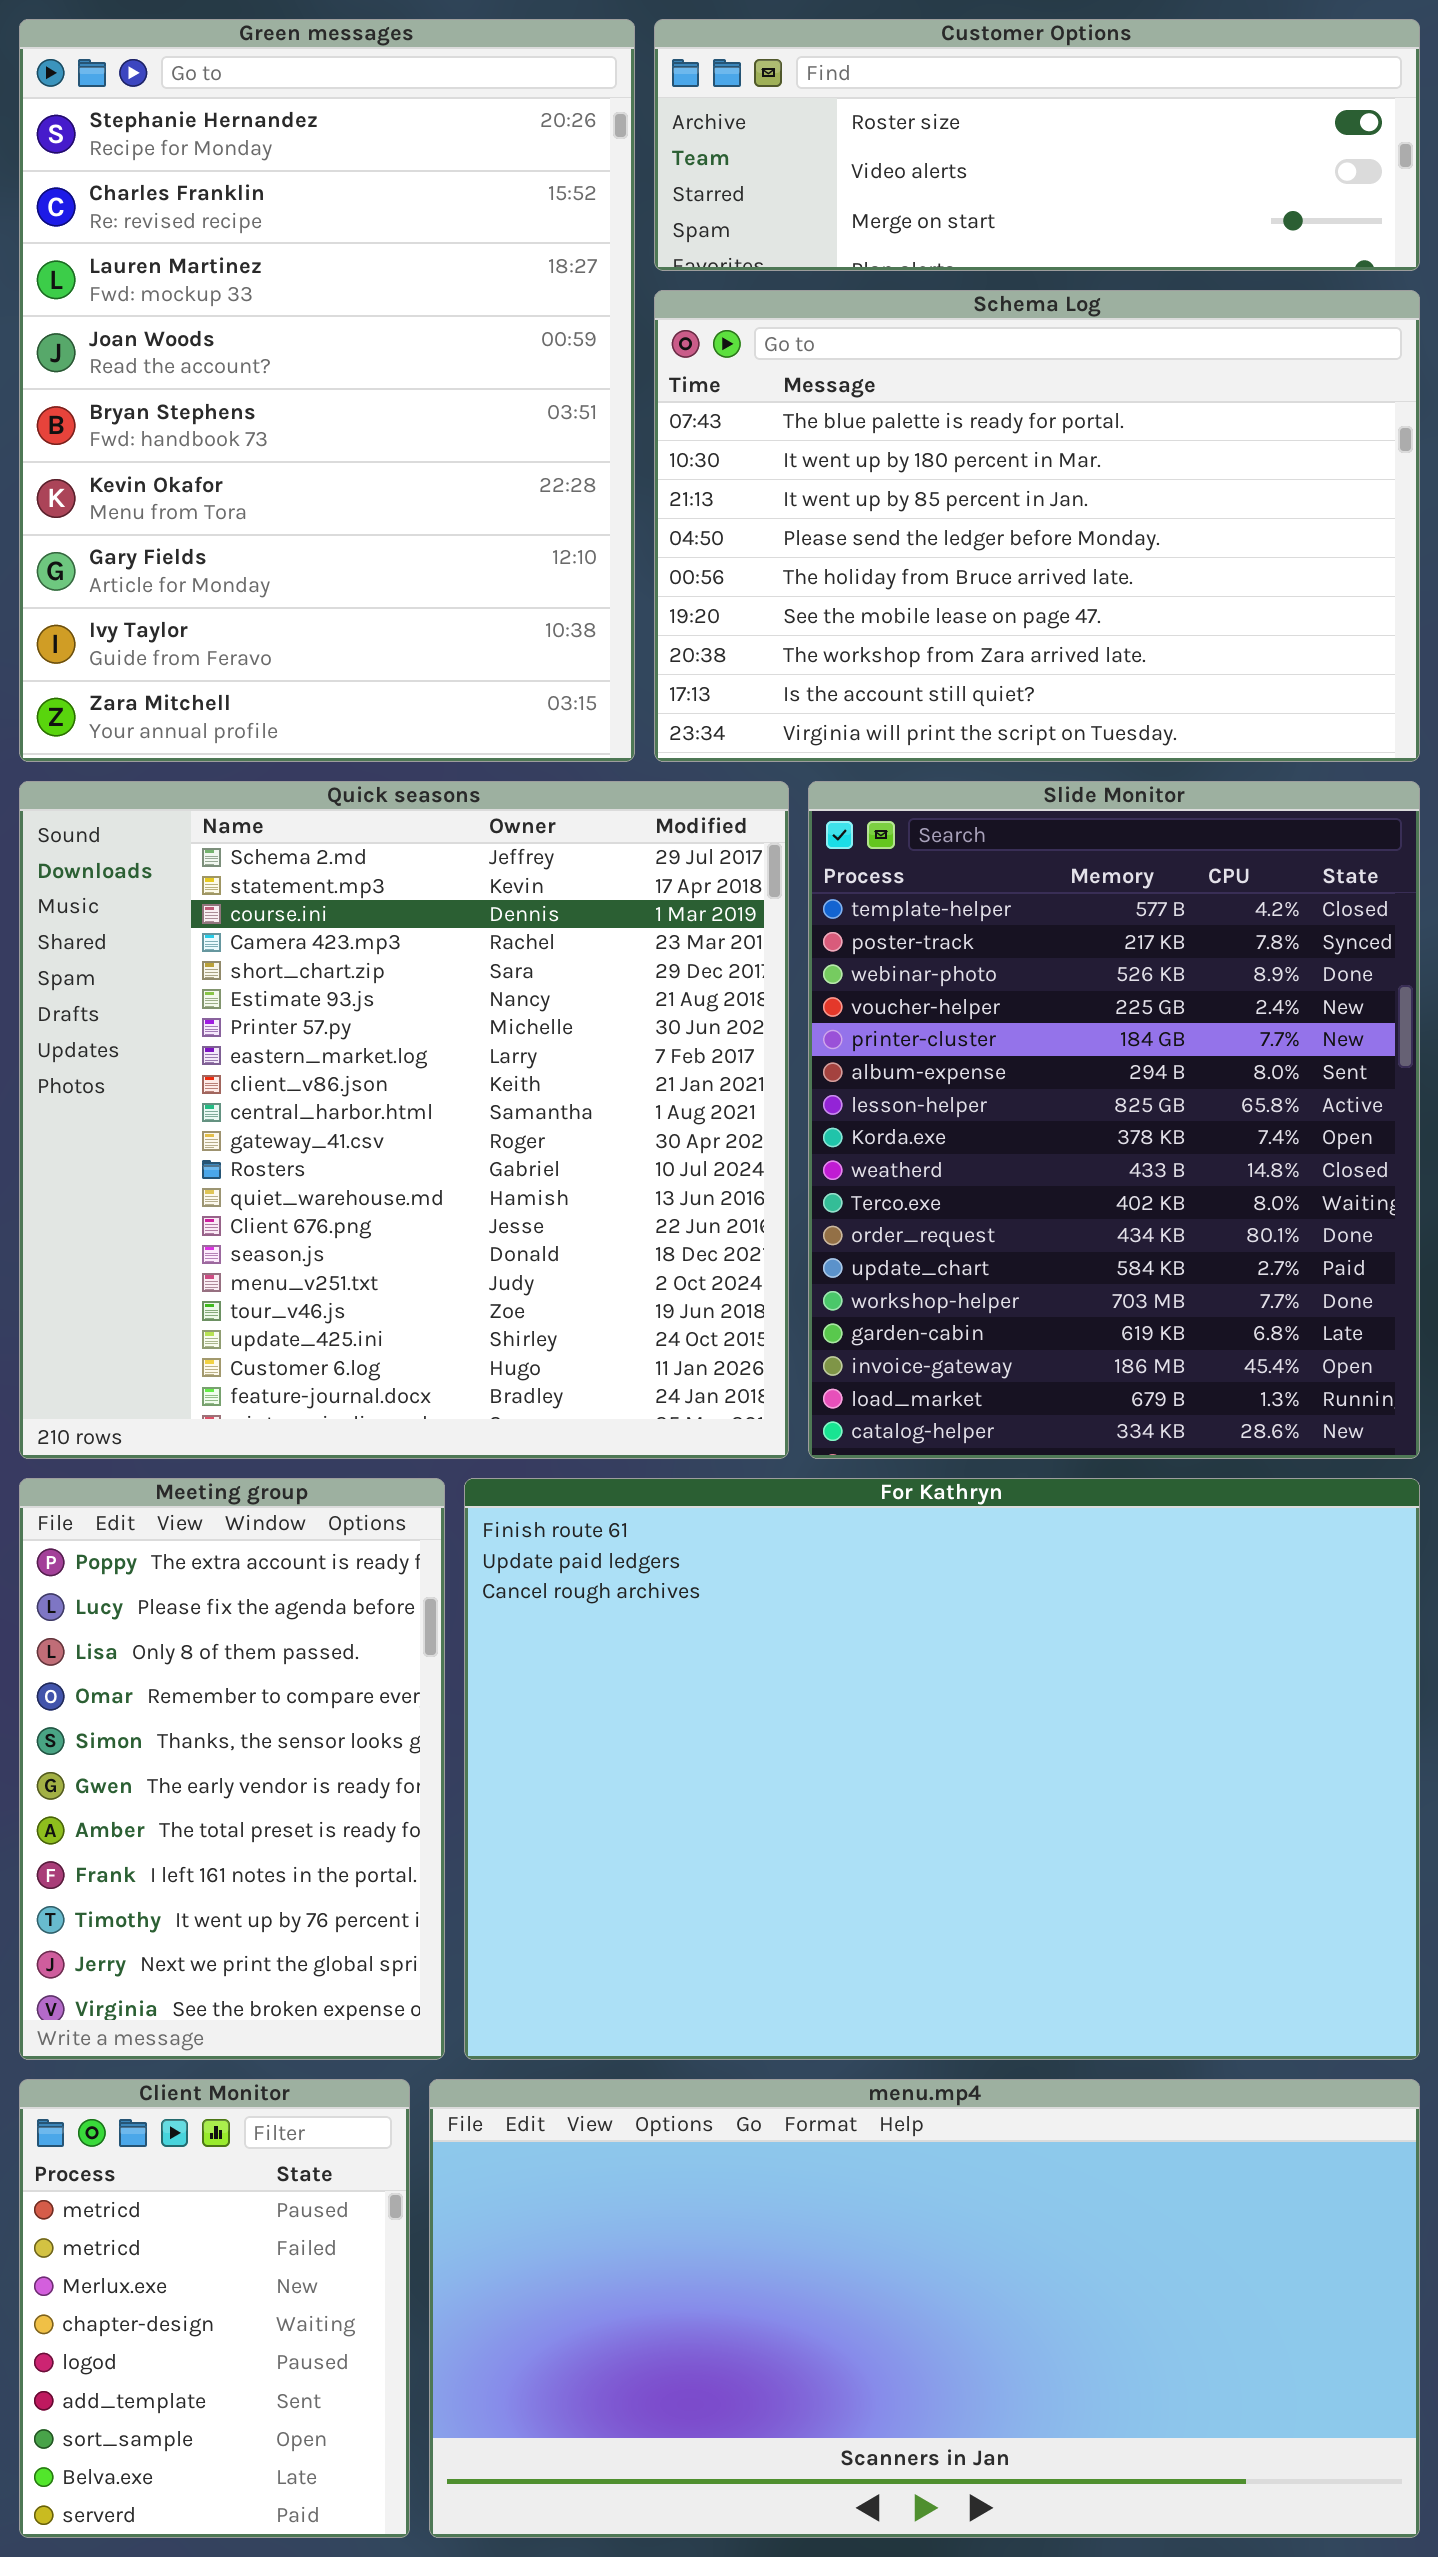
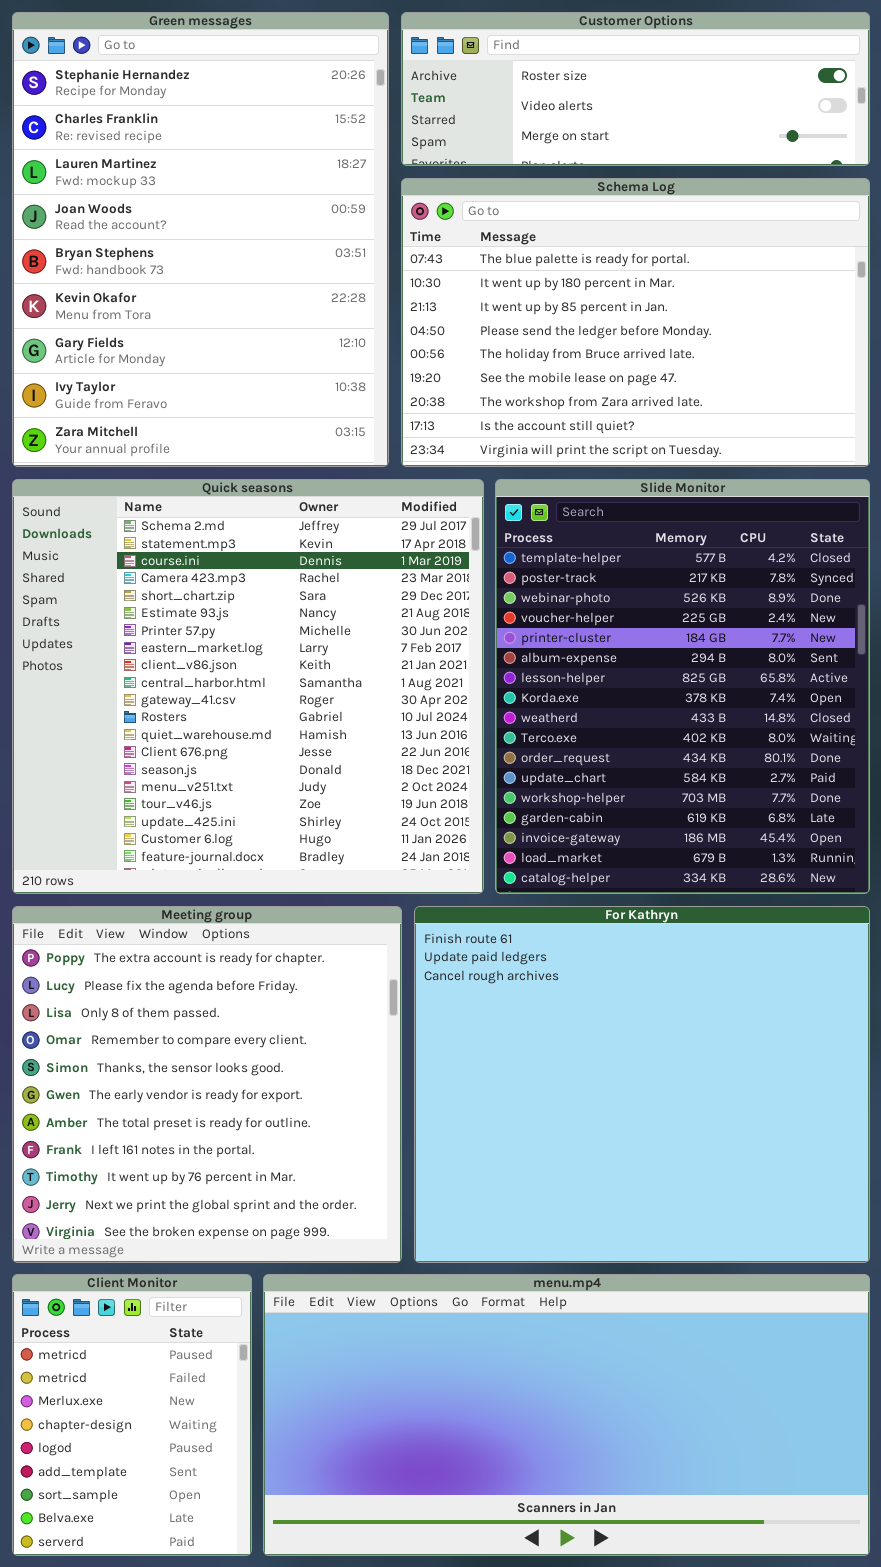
Meeting group: [19,1478,445,2060] -> [12,906,402,1263], resized
For Kathryn: [464,1478,1420,2060] -> [414,906,870,1263], resized

